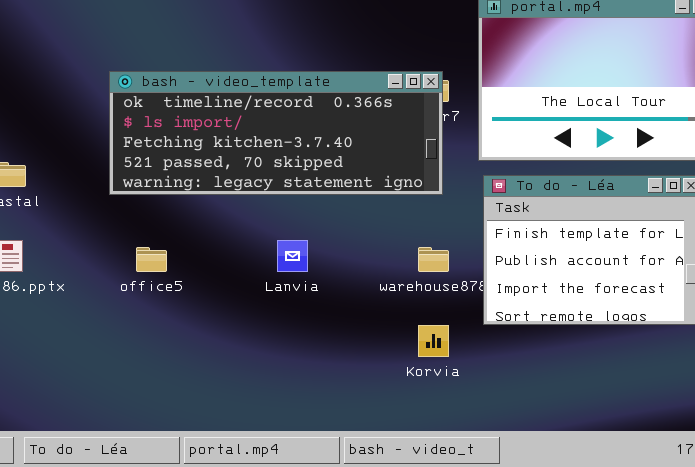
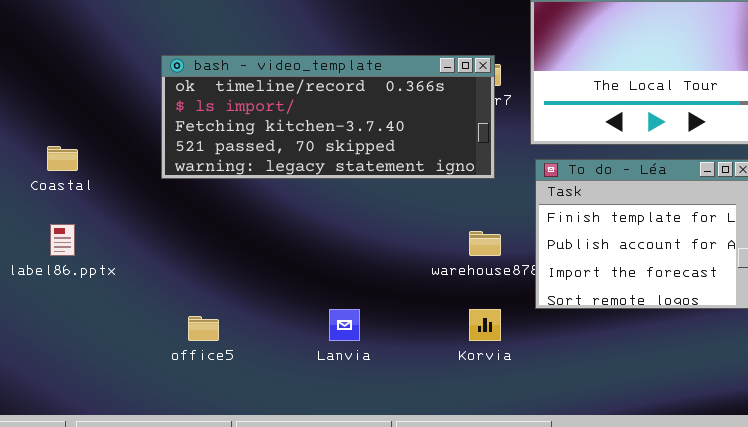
Lanvia: [277,240,308,272] -> [329,309,360,341], moved
office5: [136,247,167,272] -> [188,316,219,341], moved

